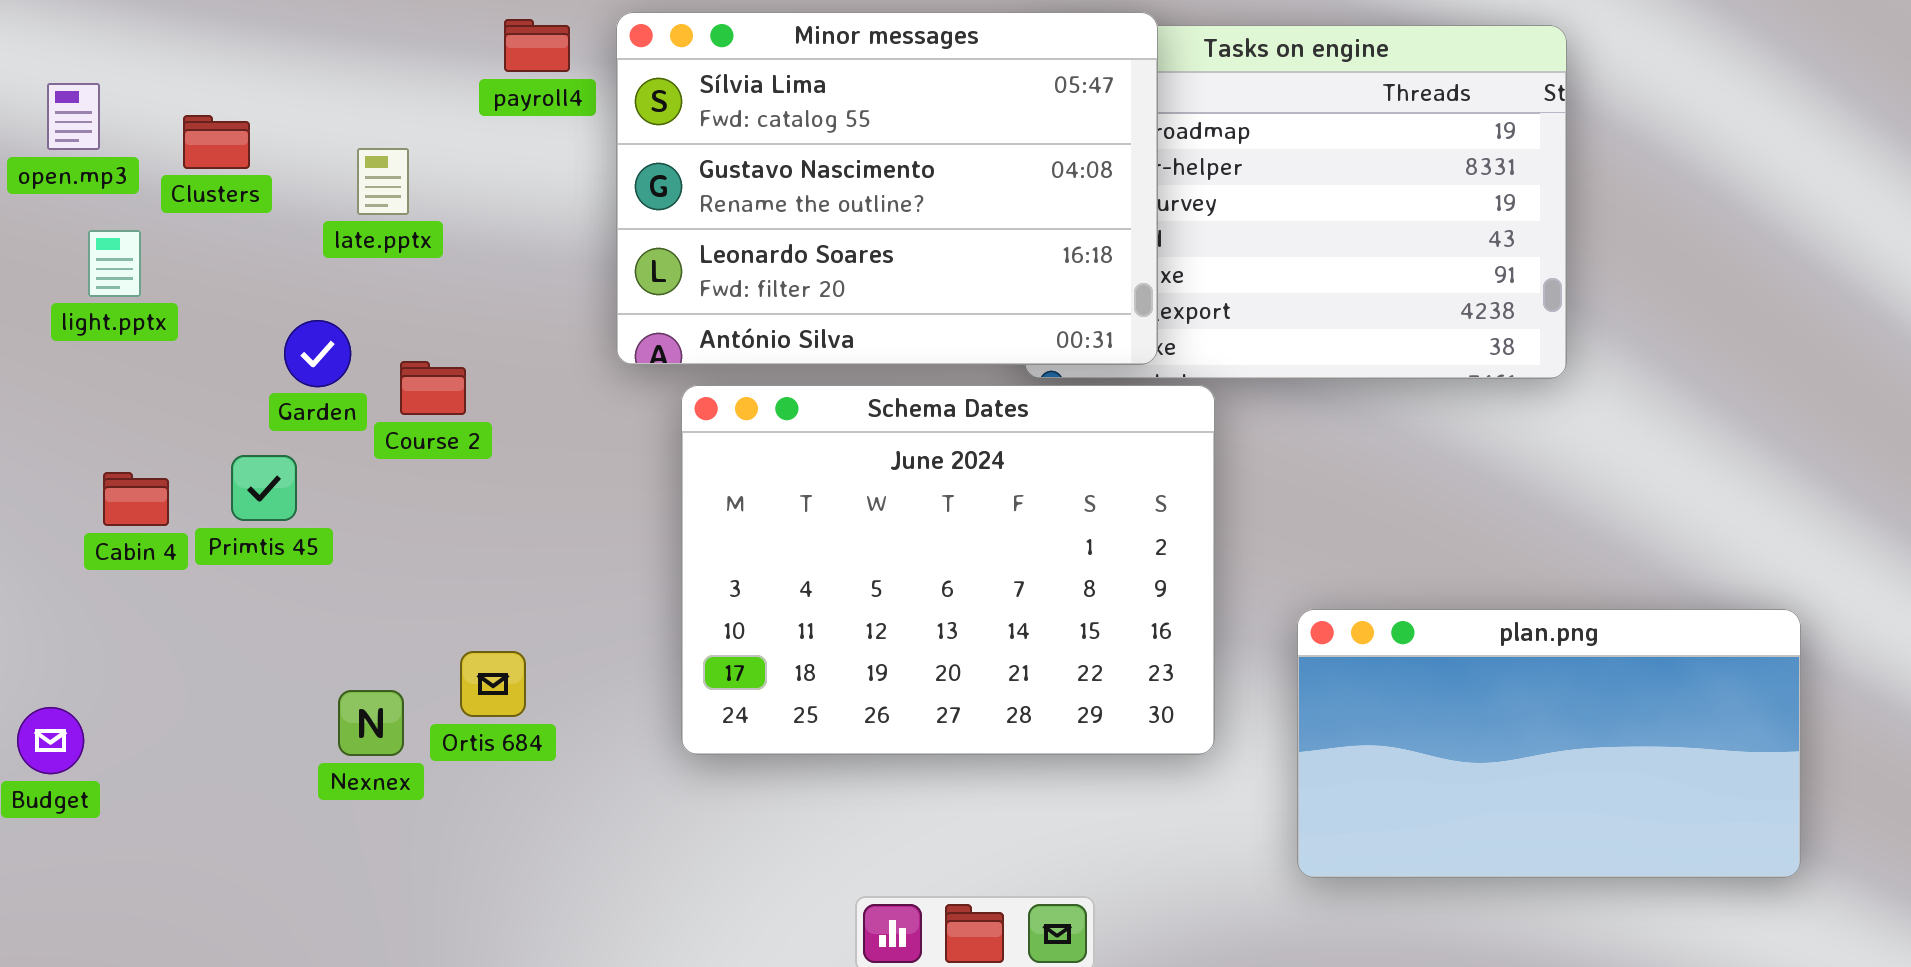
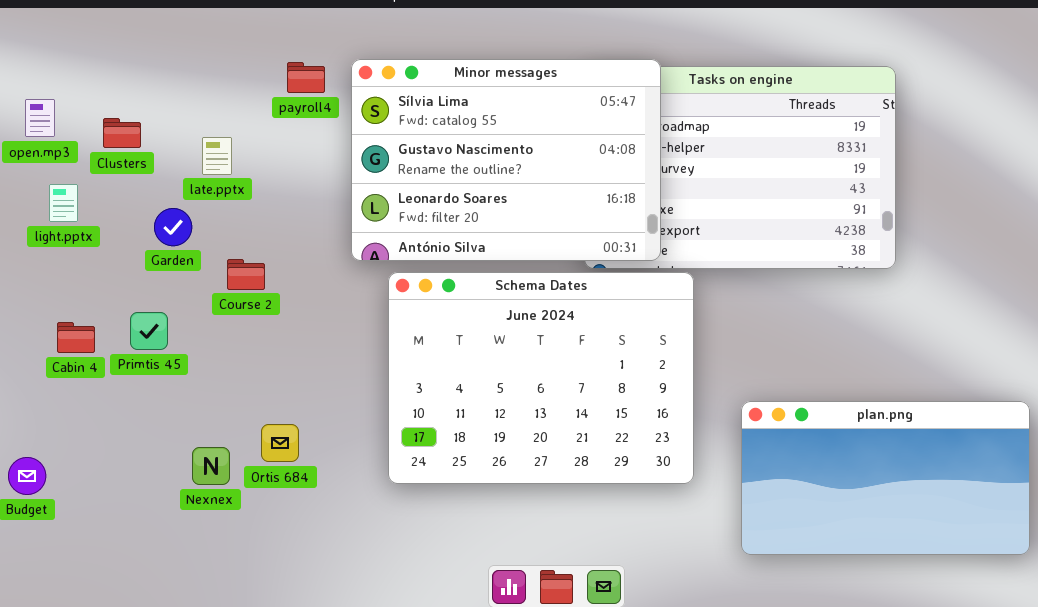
Garden: [284,320,351,387] -> [154,208,192,246], moved

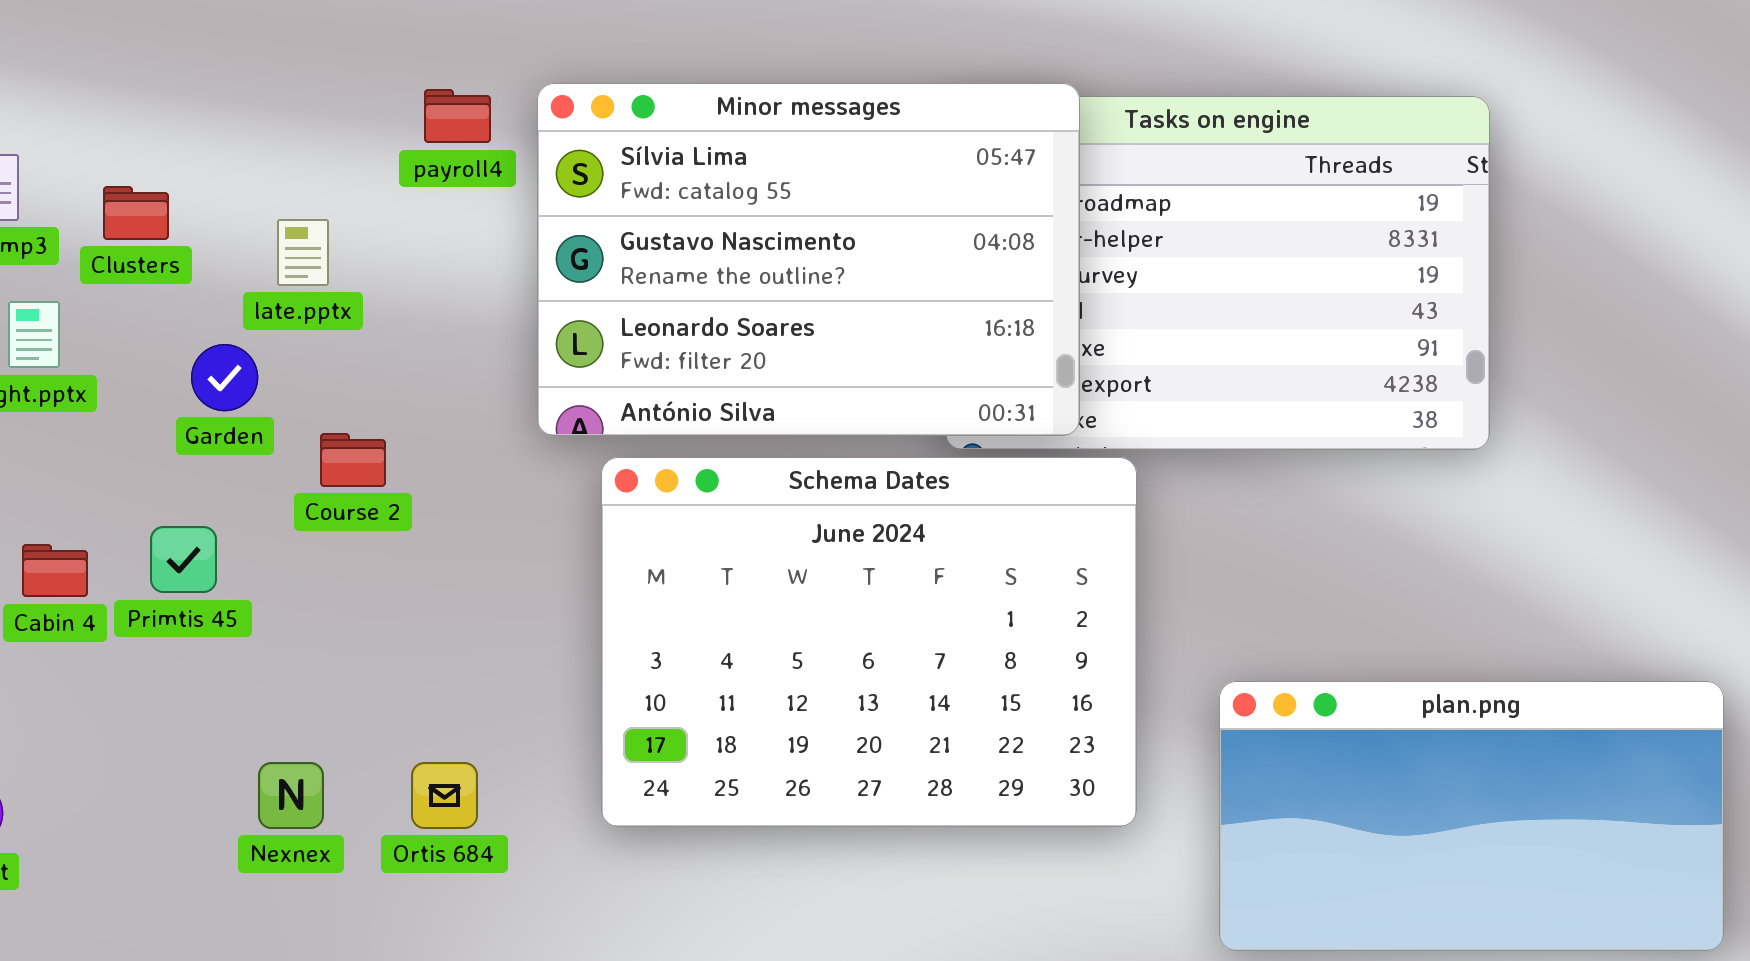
Ortis 684: [261,424,299,462] -> [411,762,478,829], moved

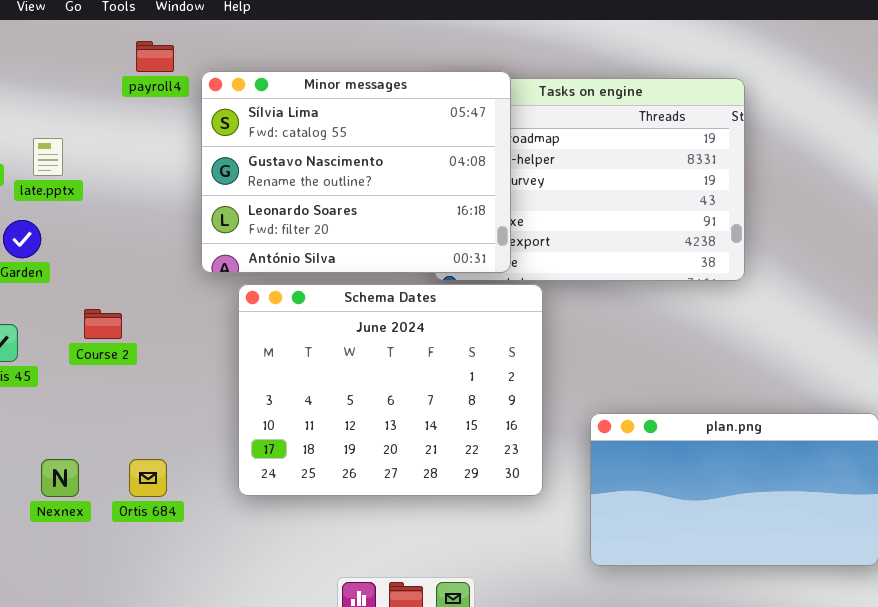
payroll4: [424,89,491,143] -> [136,41,174,72], moved
late.pptx: [277,219,329,286] -> [33,138,63,176], moved
Course 2: [320,433,386,487] -> [84,309,122,339], moved

